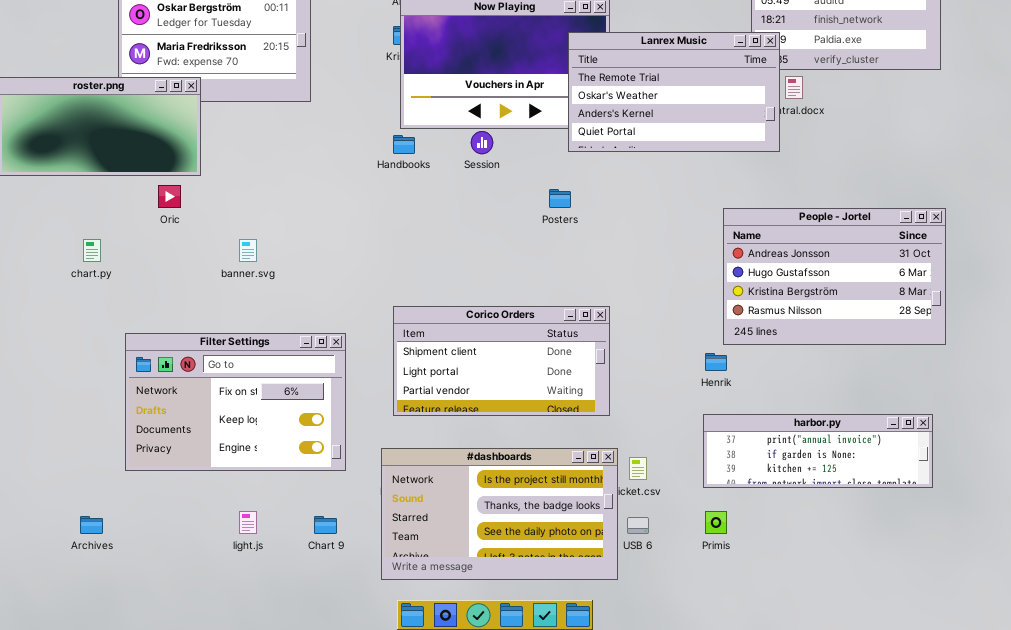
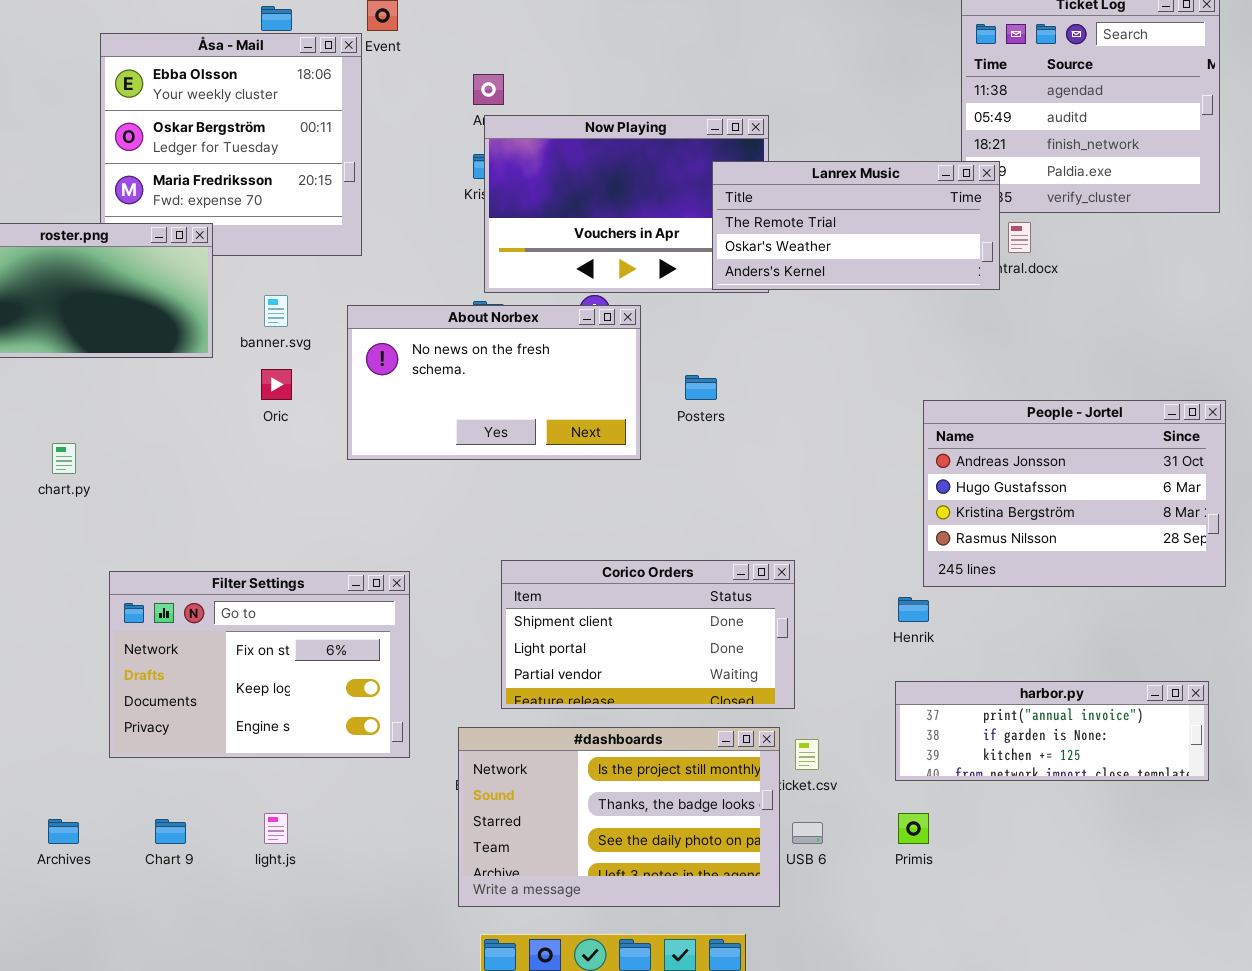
Lanrex Music: [568,32,780,152] -> [712,161,1000,290], resized
About Norbex: none -> [347,305,641,460], opened
Oric: [158,185,181,208] -> [261,369,292,400], moved
banner.svg: [239,239,257,262] -> [264,295,288,327], moved
Corico Orders: [393,306,610,416] -> [501,560,795,709], moved
Chart 9: [314,516,337,534] -> [155,819,186,844], moved

